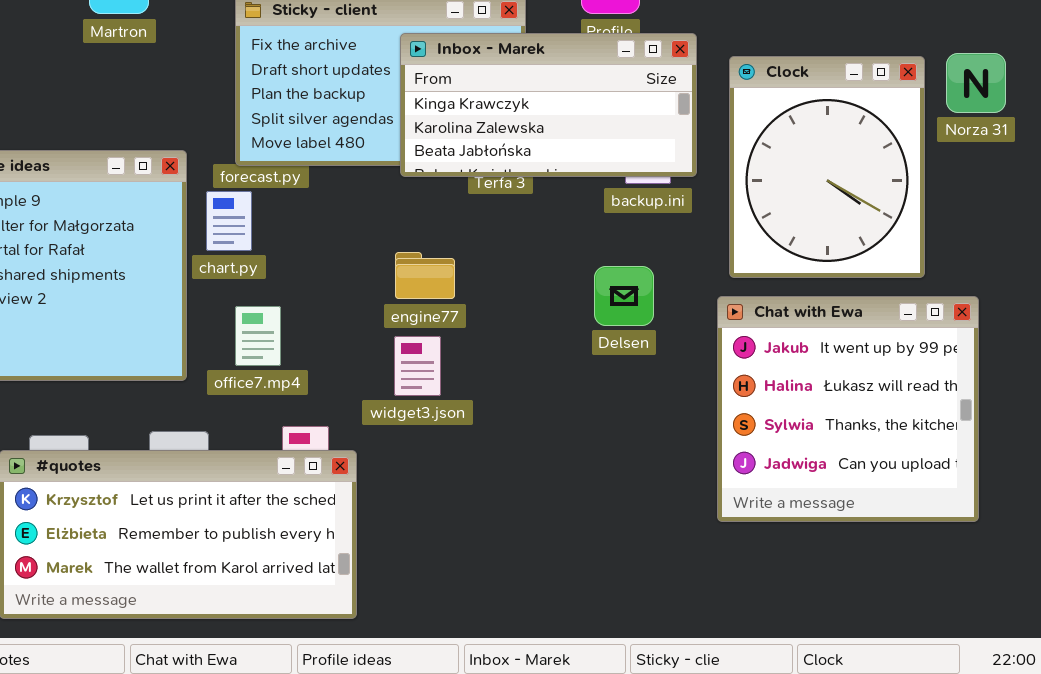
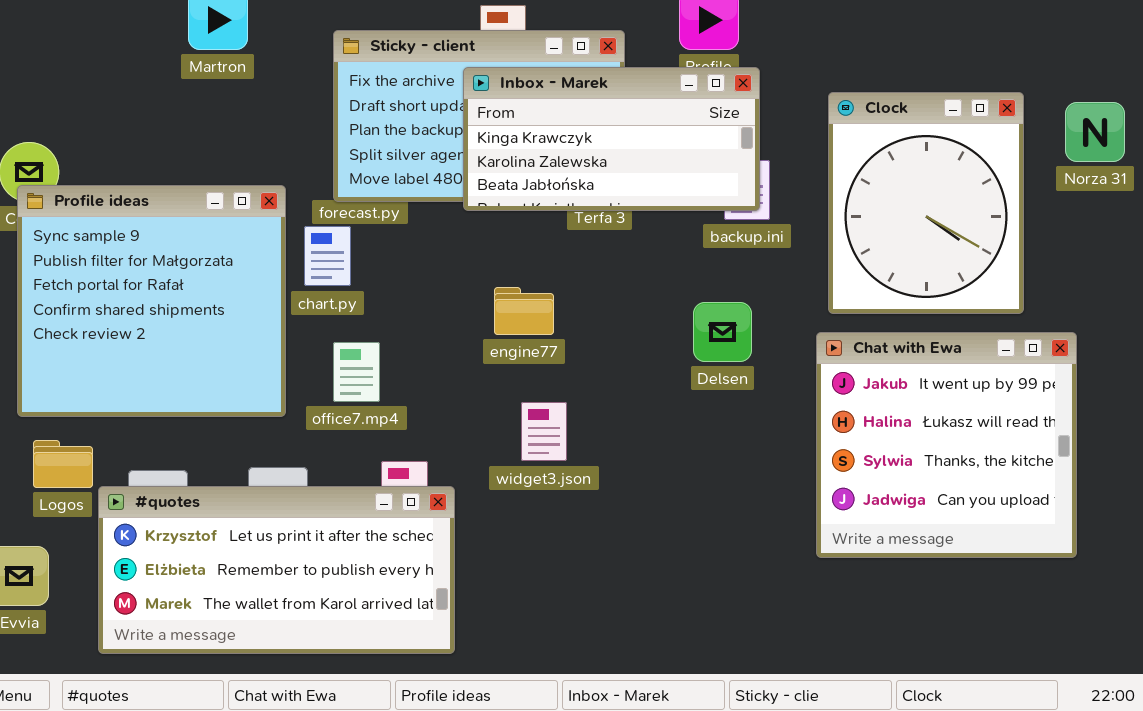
Inbox - Marek: [400,33,697,177] -> [463,67,760,211], moved
Norza 31: [946,53,1006,113] -> [1065,102,1125,162], moved
widget3.json: [394,336,441,396] -> [521,402,567,461], moved

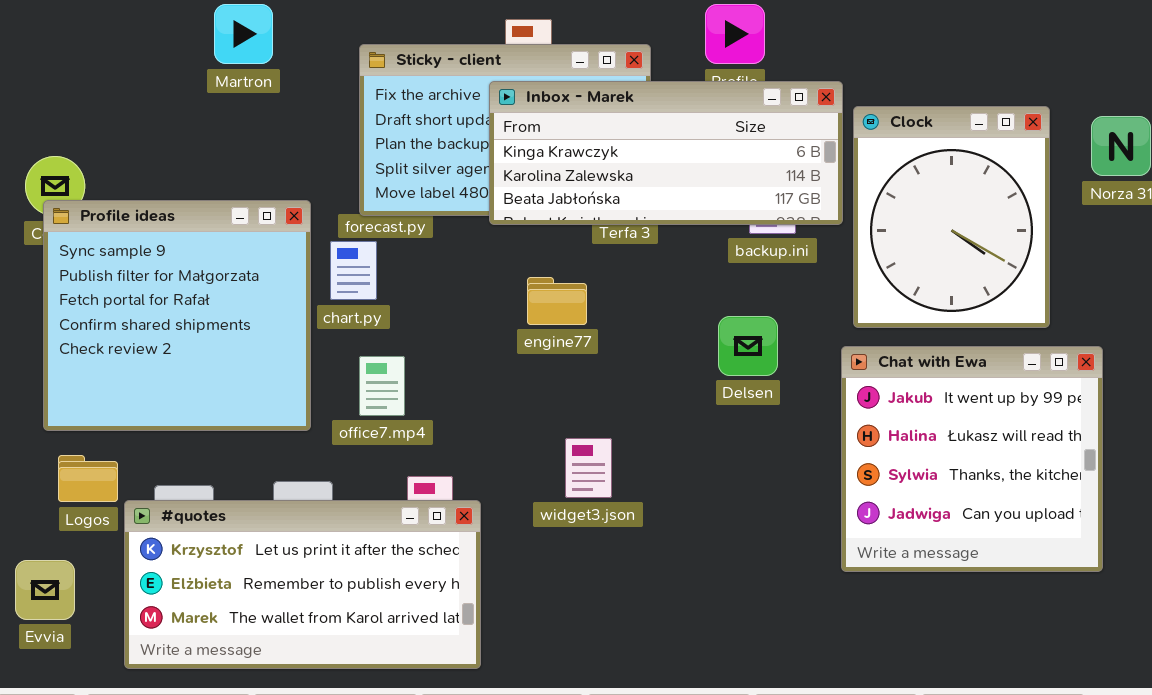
Inbox - Marek: [463,67,760,211] -> [489,81,843,225], resized
engine77: [494,287,554,335] -> [527,277,587,325], moved
widget3.json: [521,402,567,461] -> [565,438,612,498], moved

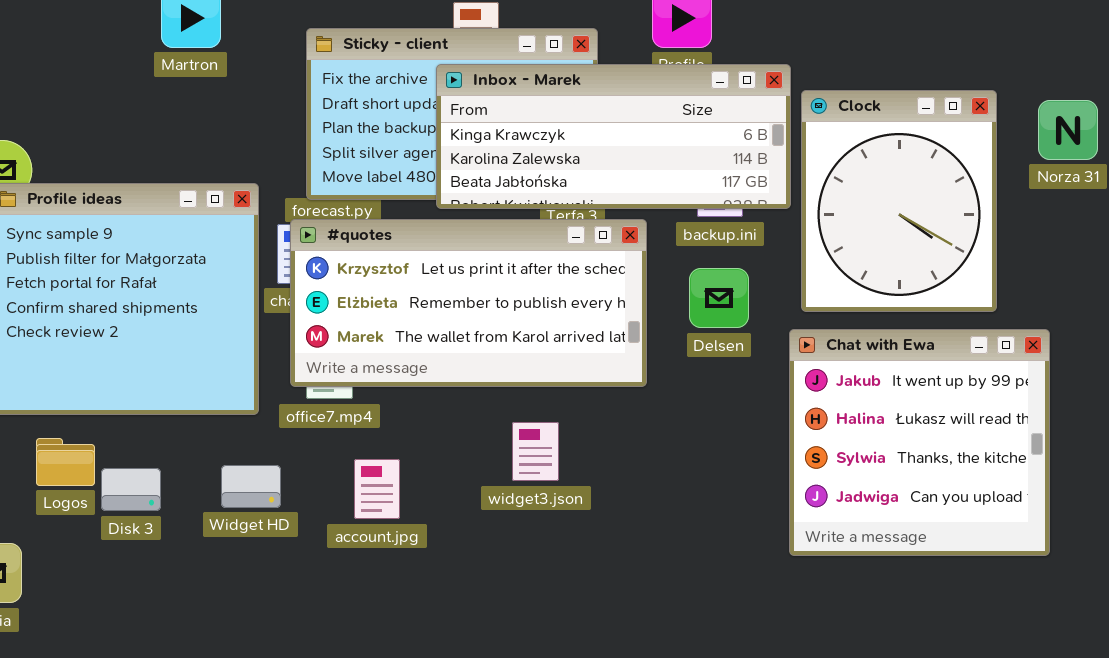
Delsen: [718,316,778,376] -> [689,268,749,328], moved
Logos: [58,455,118,502] -> [36,438,95,486], moved
#quotes: [124,500,481,669] -> [290,219,647,387], moved

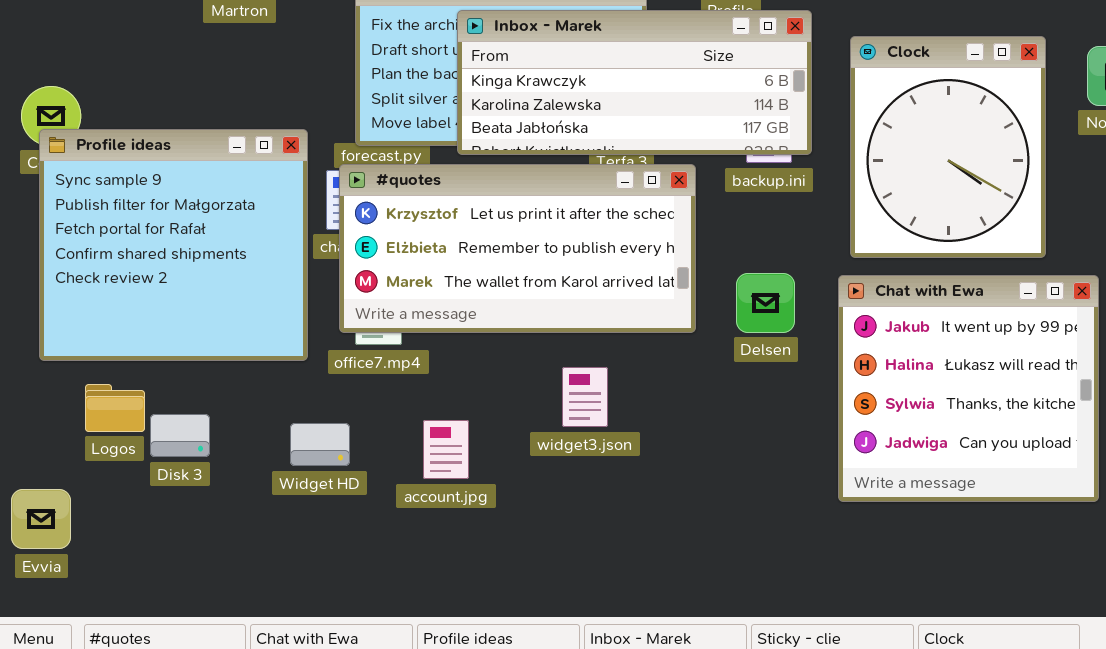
Inbox - Marek: [436,64,791,209] -> [457,10,812,155], moved
Delsen: [689,268,749,328] -> [736,273,795,333], moved
account.jpg: [354,459,400,519] -> [423,420,469,479], moved
Widget HD: [221,465,281,508] -> [290,423,350,466], moved

